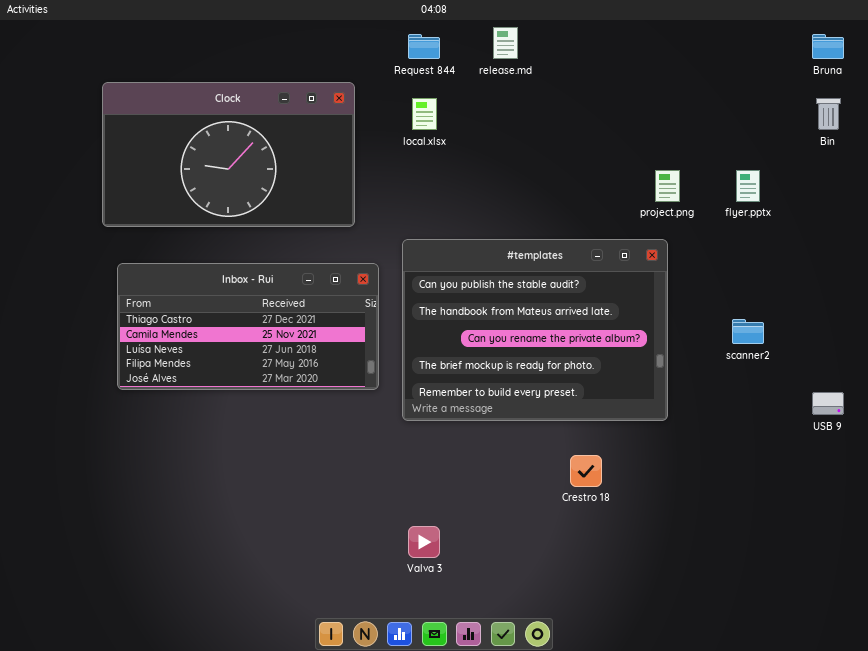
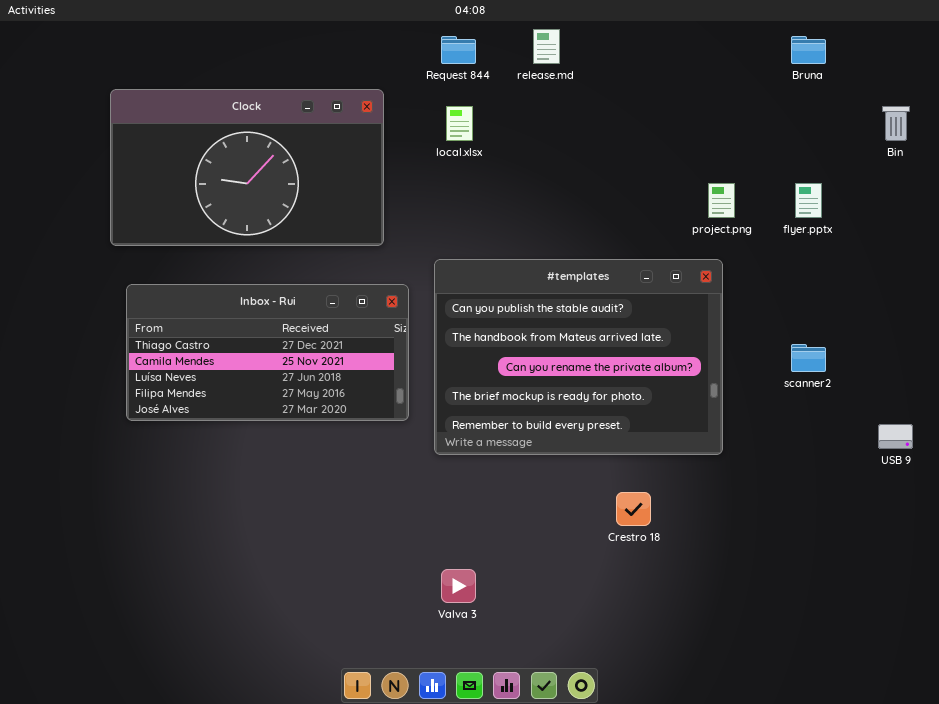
Bruna: [812,34,844,59] -> [791,36,826,64], moved

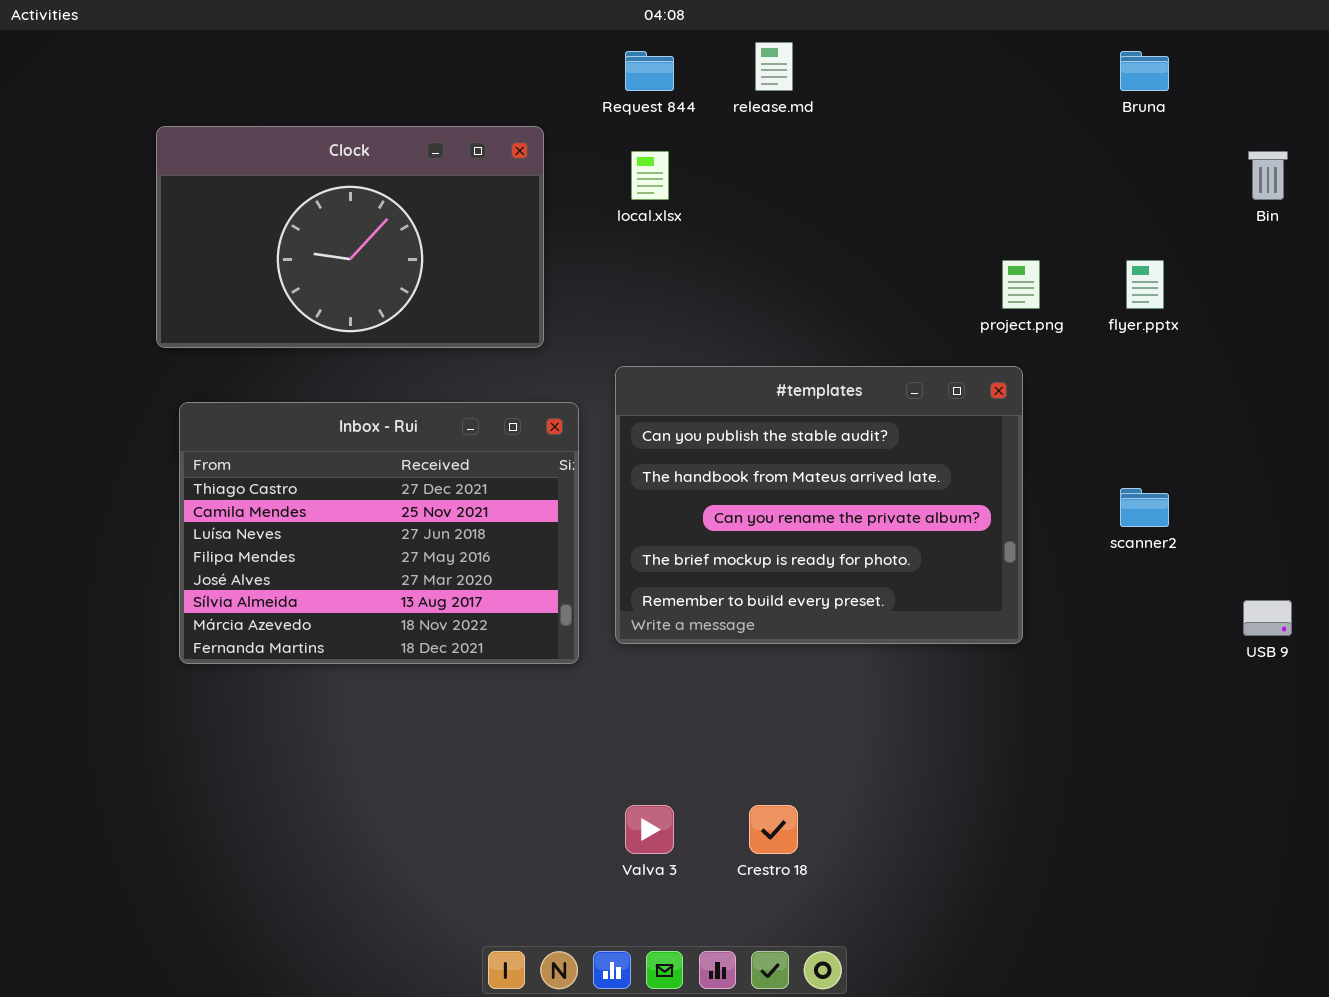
Inbox - Rui: [126,284,409,421] -> [179,402,579,664], resized
Crestro 18: [616,492,651,526] -> [749,805,798,854], moved

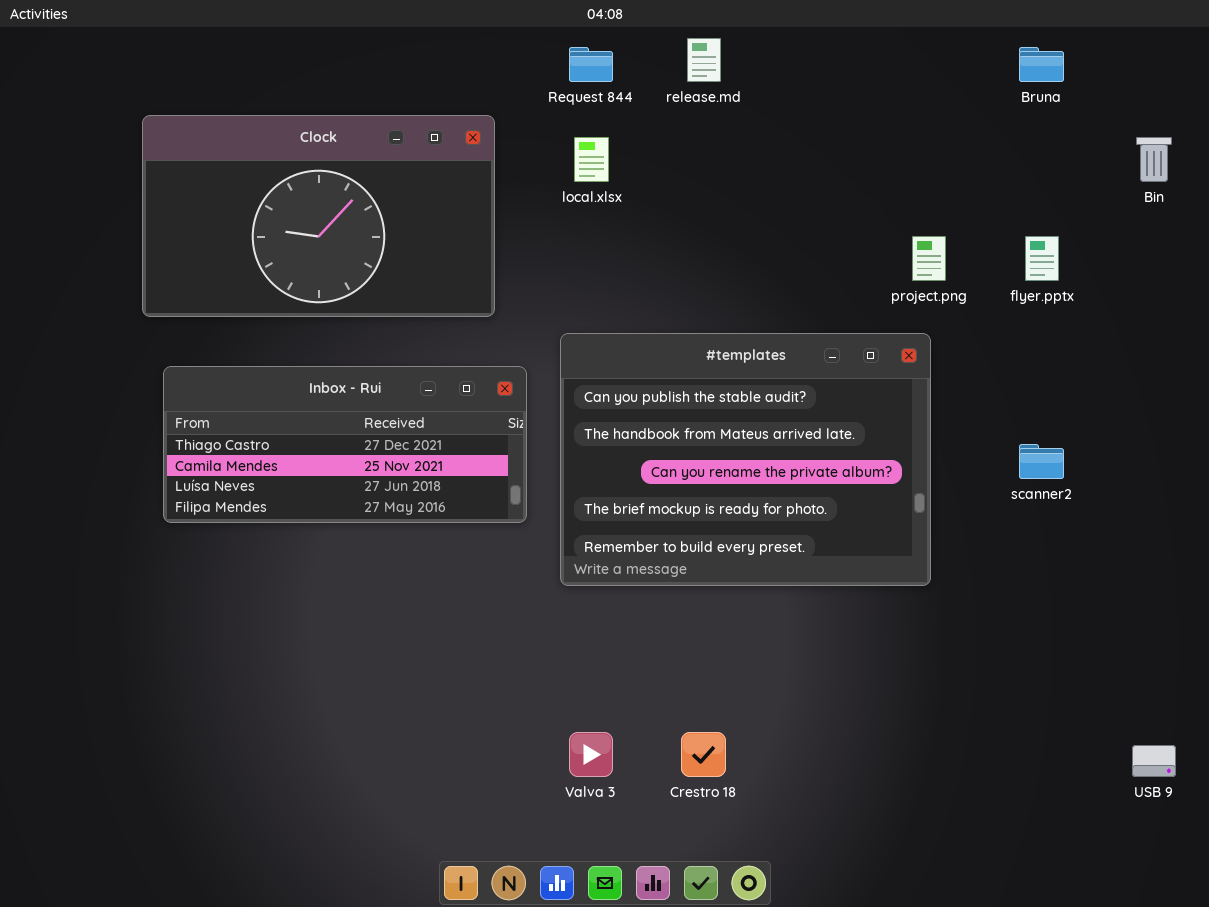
Inbox - Rui: [179,402,579,664] -> [163,366,527,523], resized
USB 9: [1243,600,1292,636] -> [1132,745,1176,777], moved

